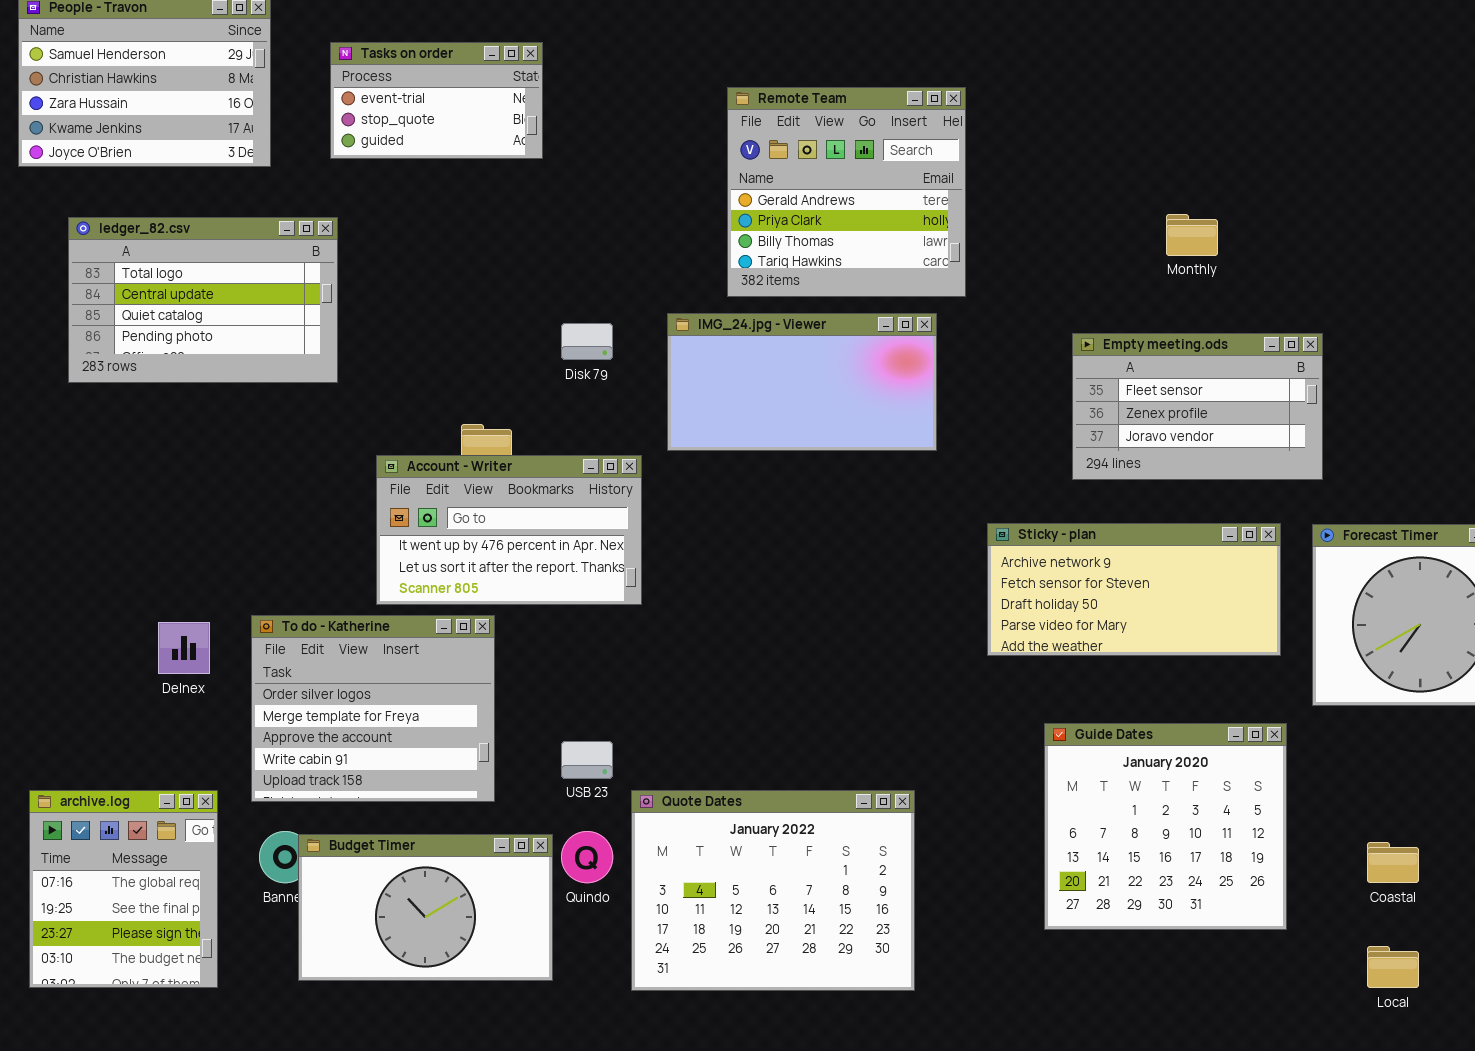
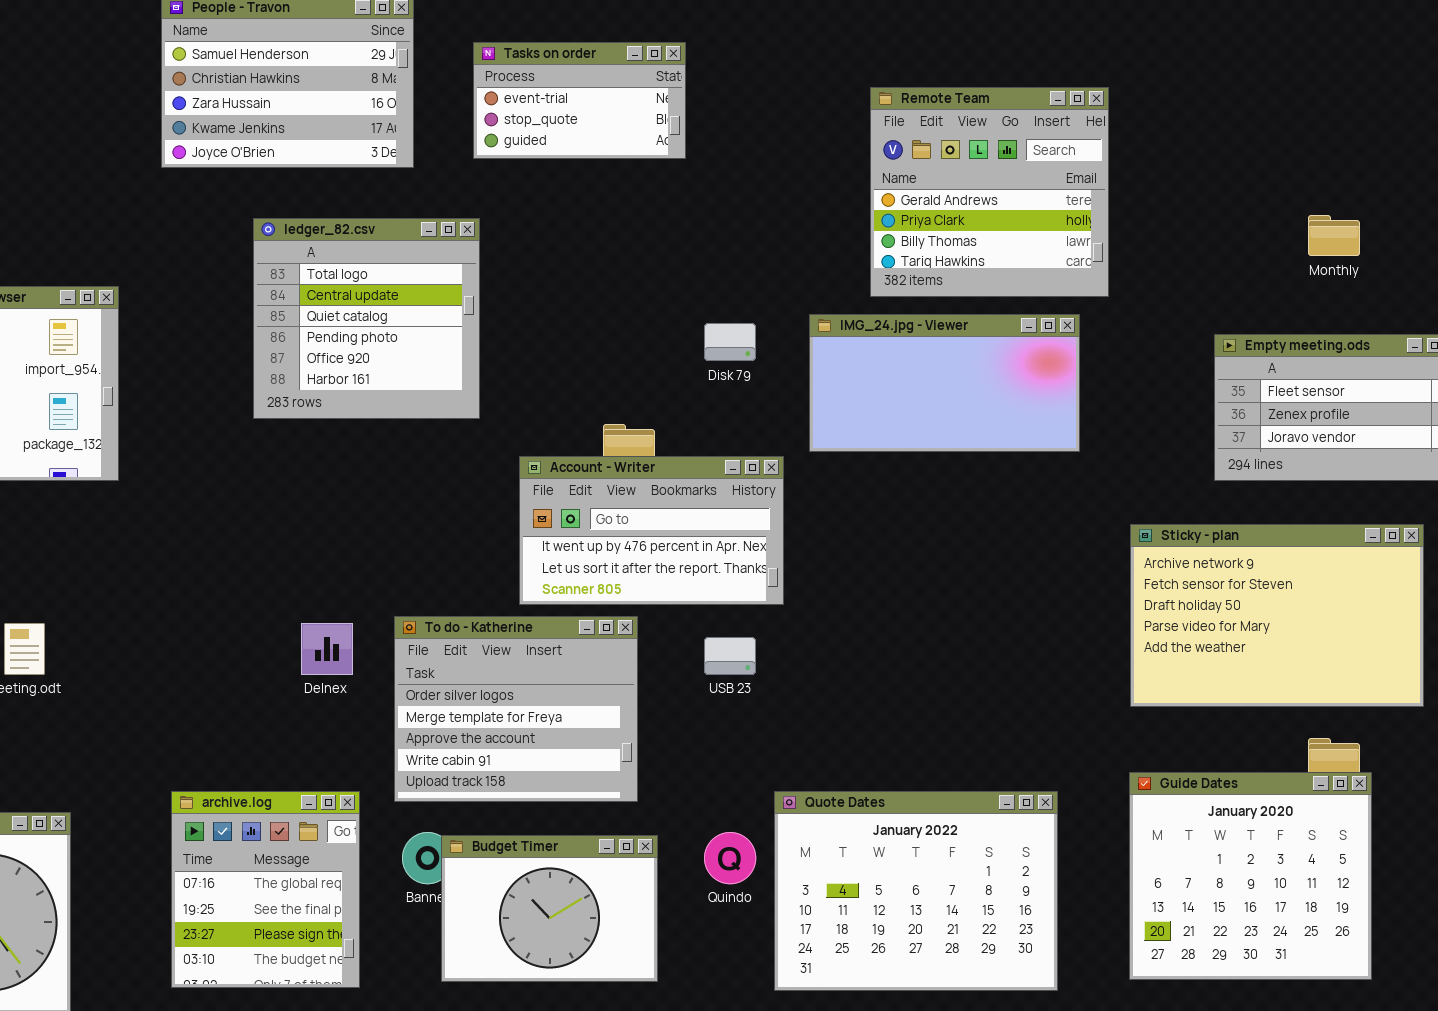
ledger_82.csv: [68,217,338,383] -> [253,218,480,419], resized
Sticky - plan: [987,523,1281,656] -> [1130,524,1424,707], resized
Guide Dates: [1044,723,1287,930] -> [1129,772,1372,980], moved
USB 23: [561,741,613,779] -> [704,637,756,675], moved
Budget Timer: [298,834,553,981] -> [441,835,658,982], resized

